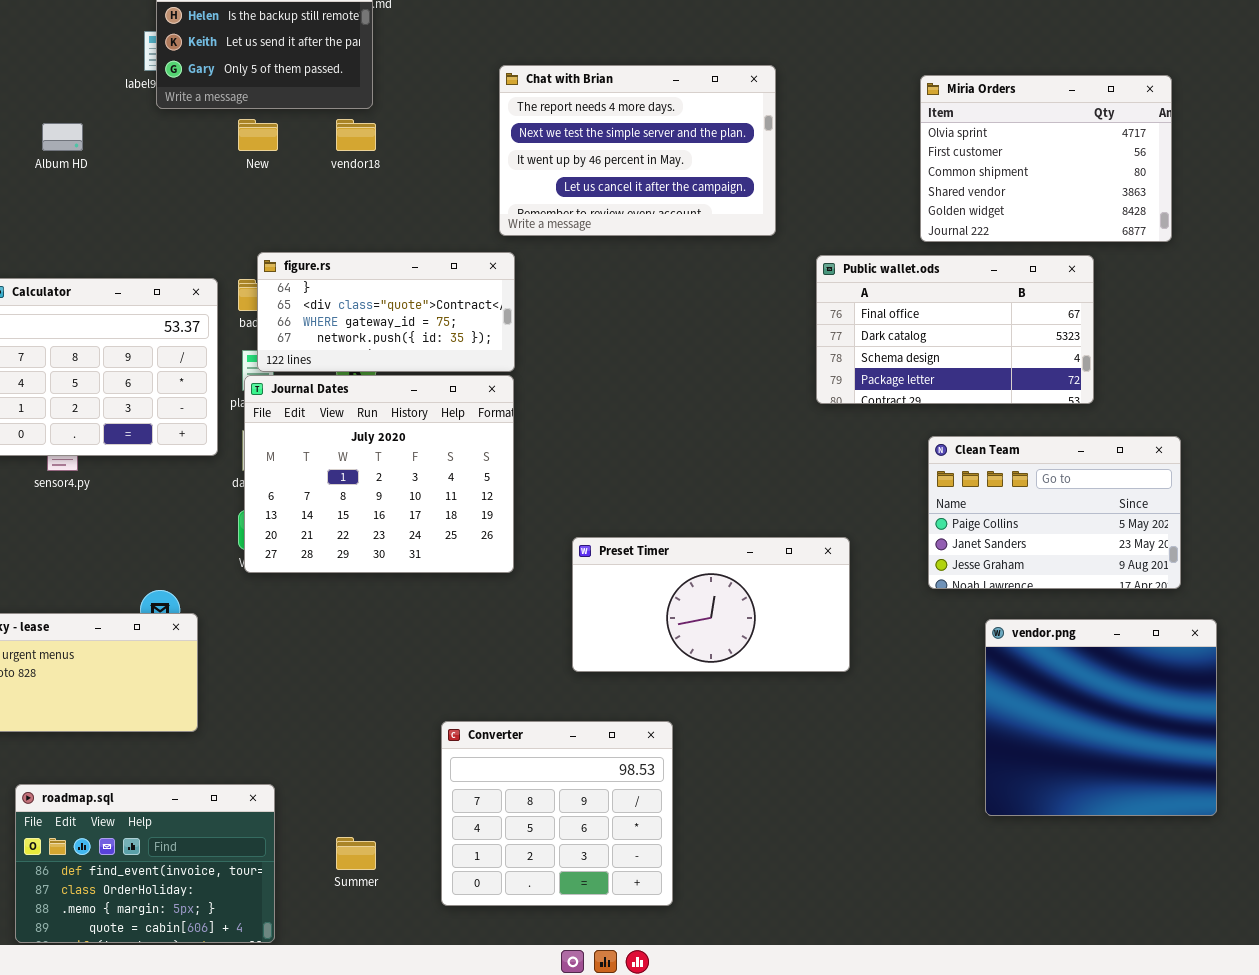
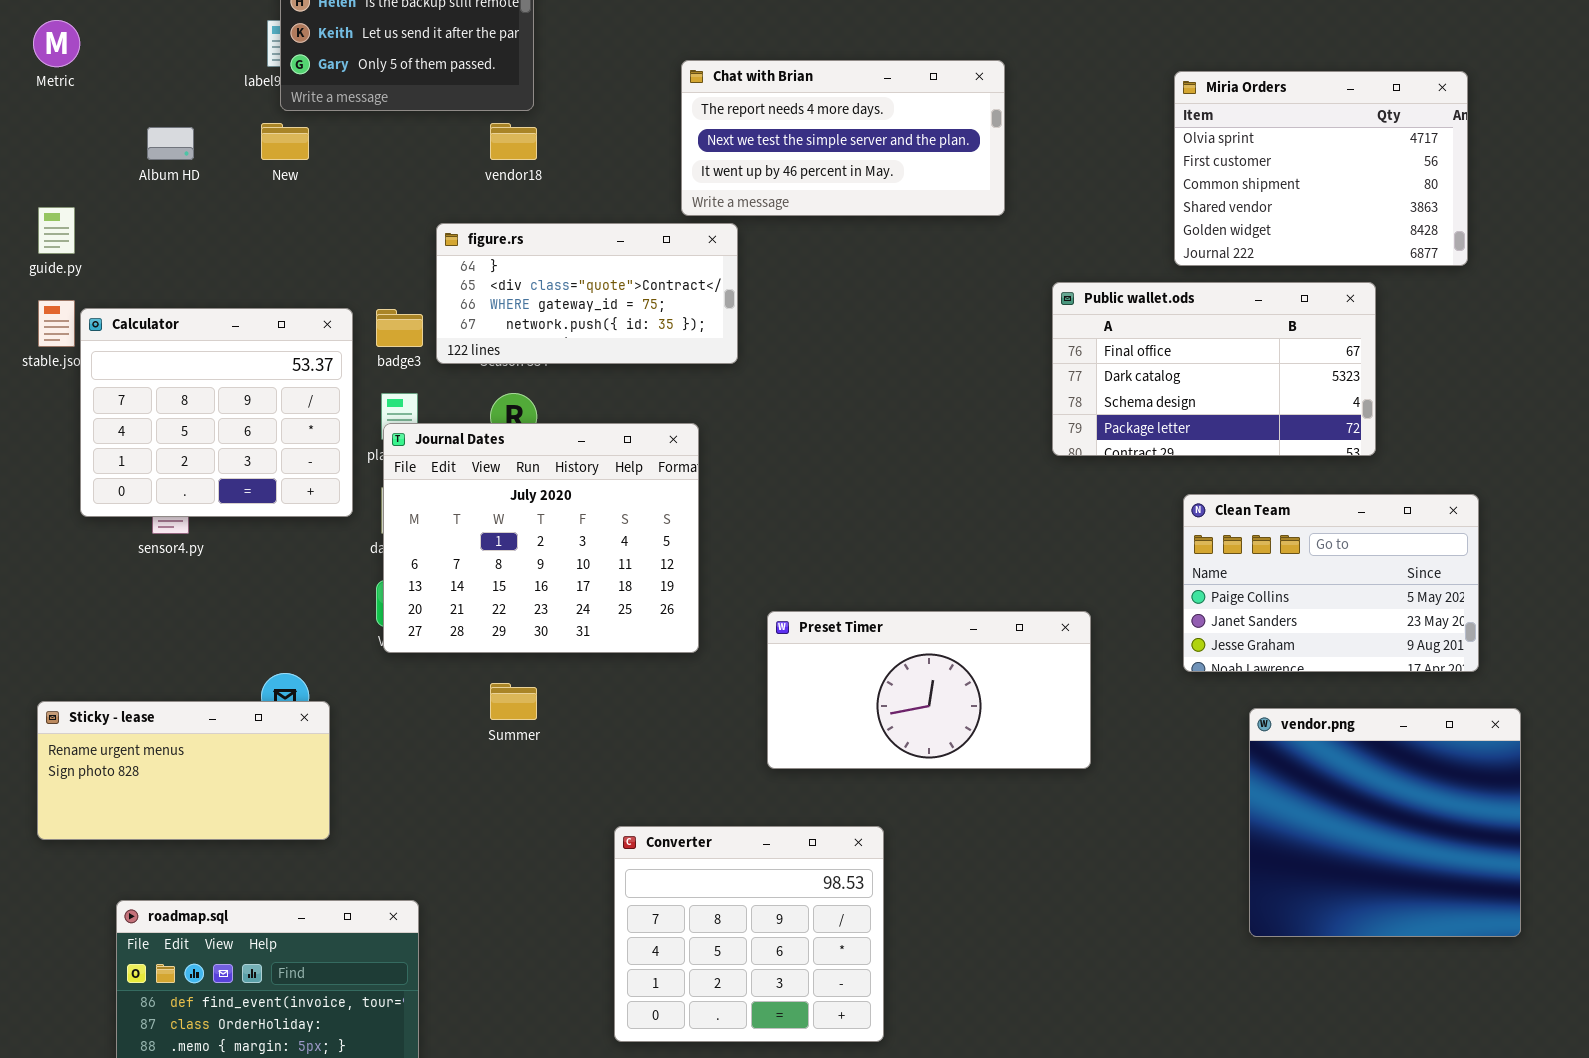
Chat with Brian: [499,65,776,236] -> [681,60,1005,216], resized
New: [238,119,278,151] -> [261,123,309,160], moved
figure.rs: [257,252,515,372] -> [436,223,738,364], moved
Summer: [336,837,376,870] -> [490,683,537,720], moved

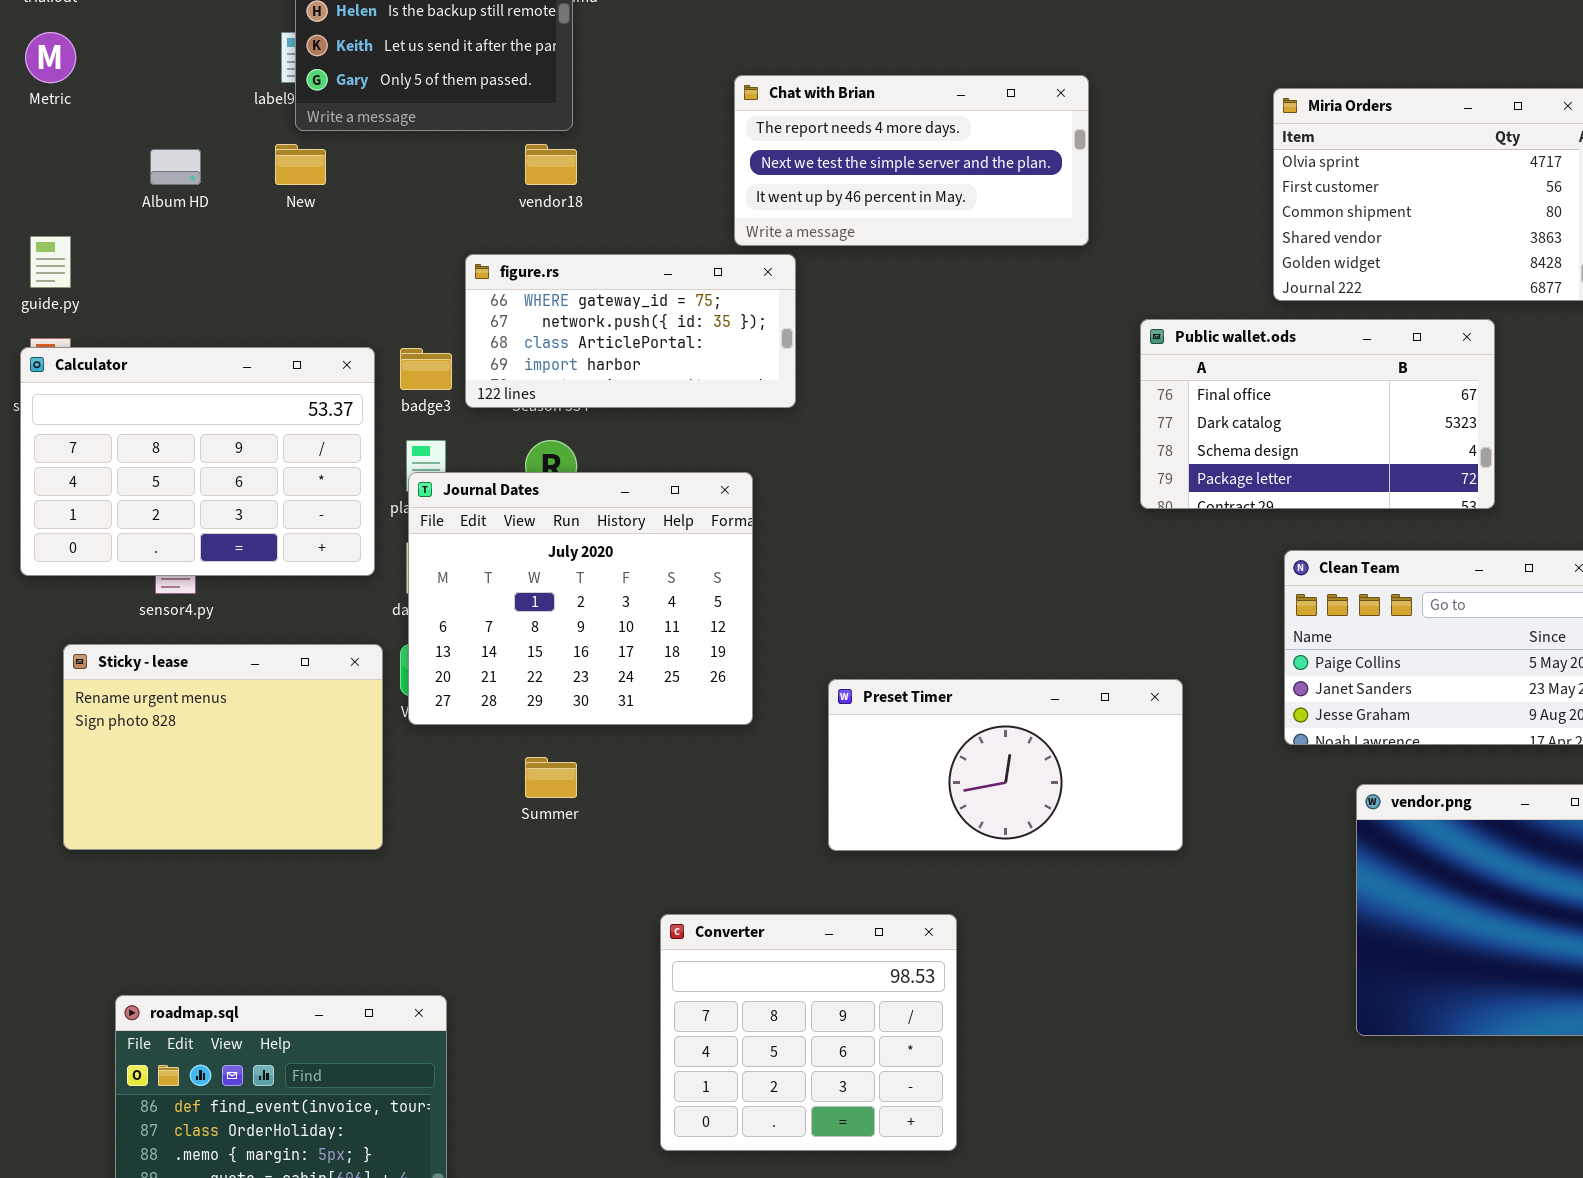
figure.rs: [436,223,738,364] -> [465,254,796,408], scrolled down 2 rows
Calculator: [80,308,353,517] -> [20,347,375,576], resized
Sticky - lease: [37,701,330,840] -> [63,644,383,850], moved, resized

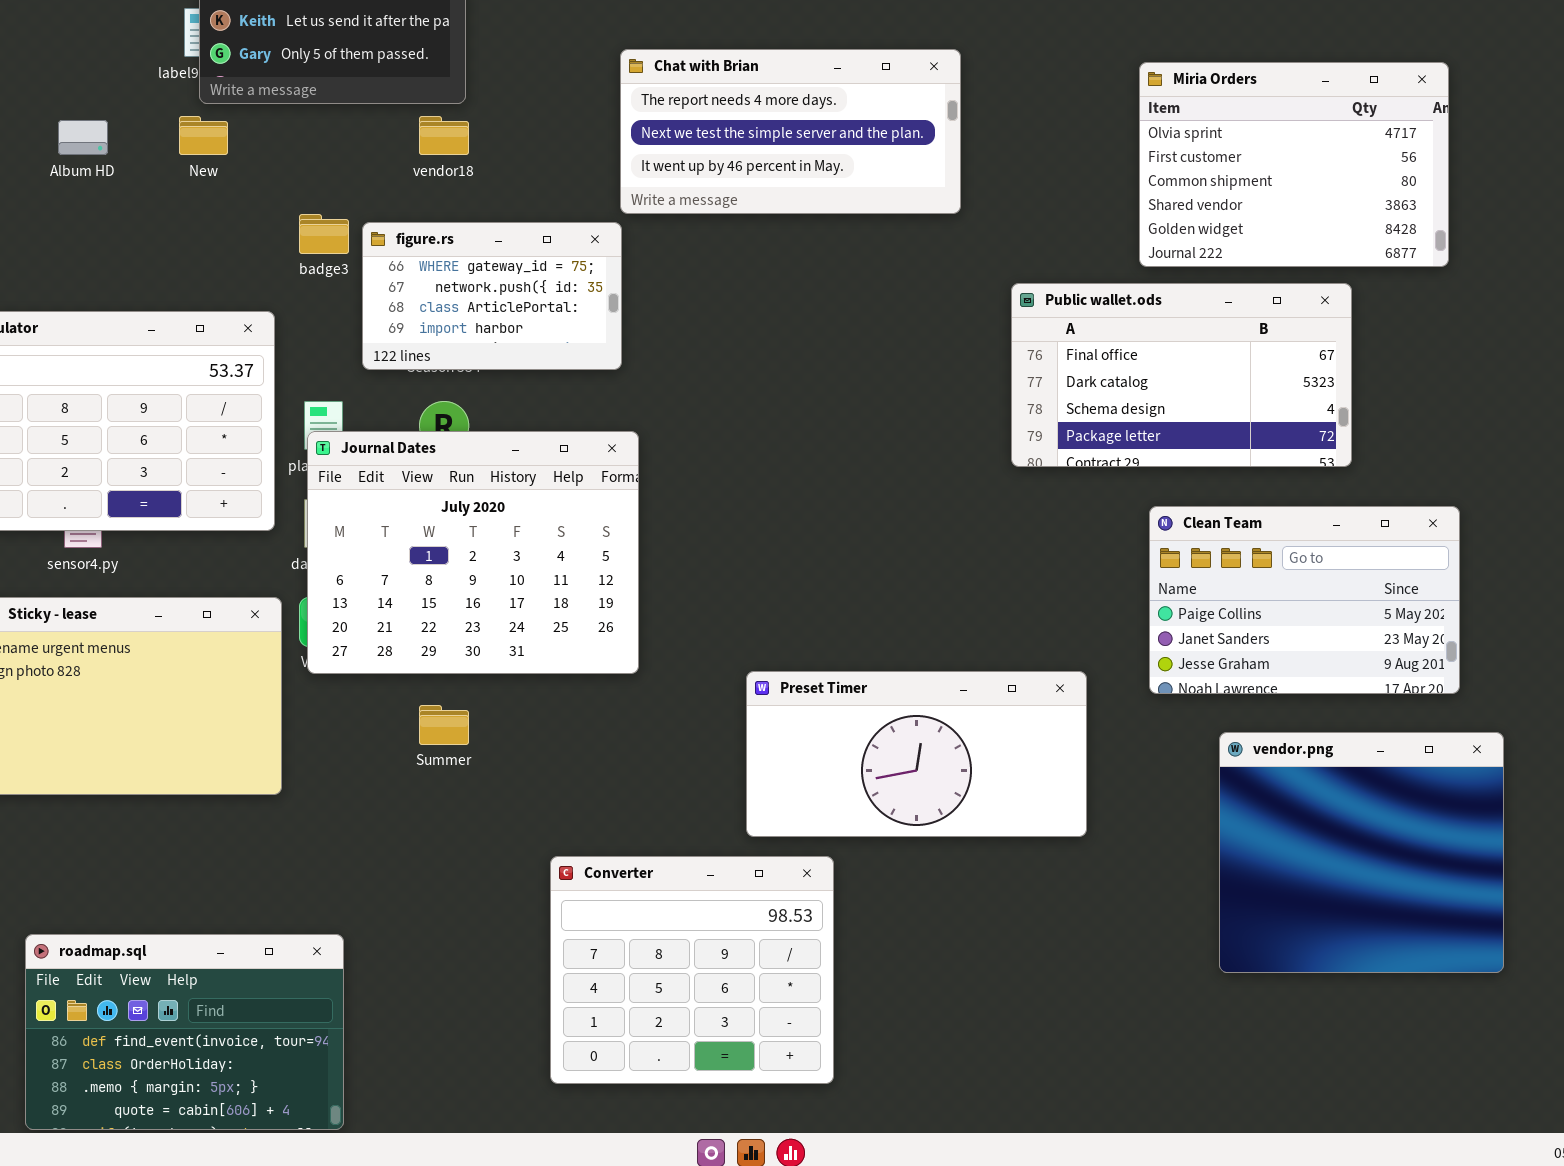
figure.rs: [465,254,796,408] -> [362,222,622,370], resized
badge3: [400,348,452,390] -> [299,214,349,254], moved
Preset Timer: [828,679,1183,851] -> [746,671,1087,837], moved

